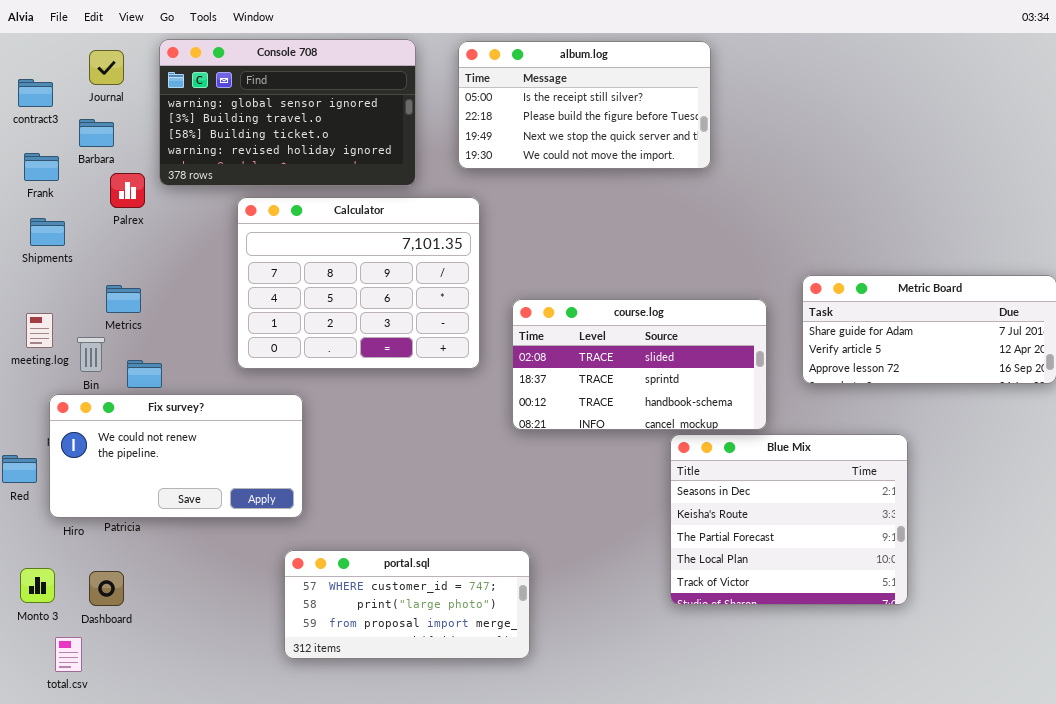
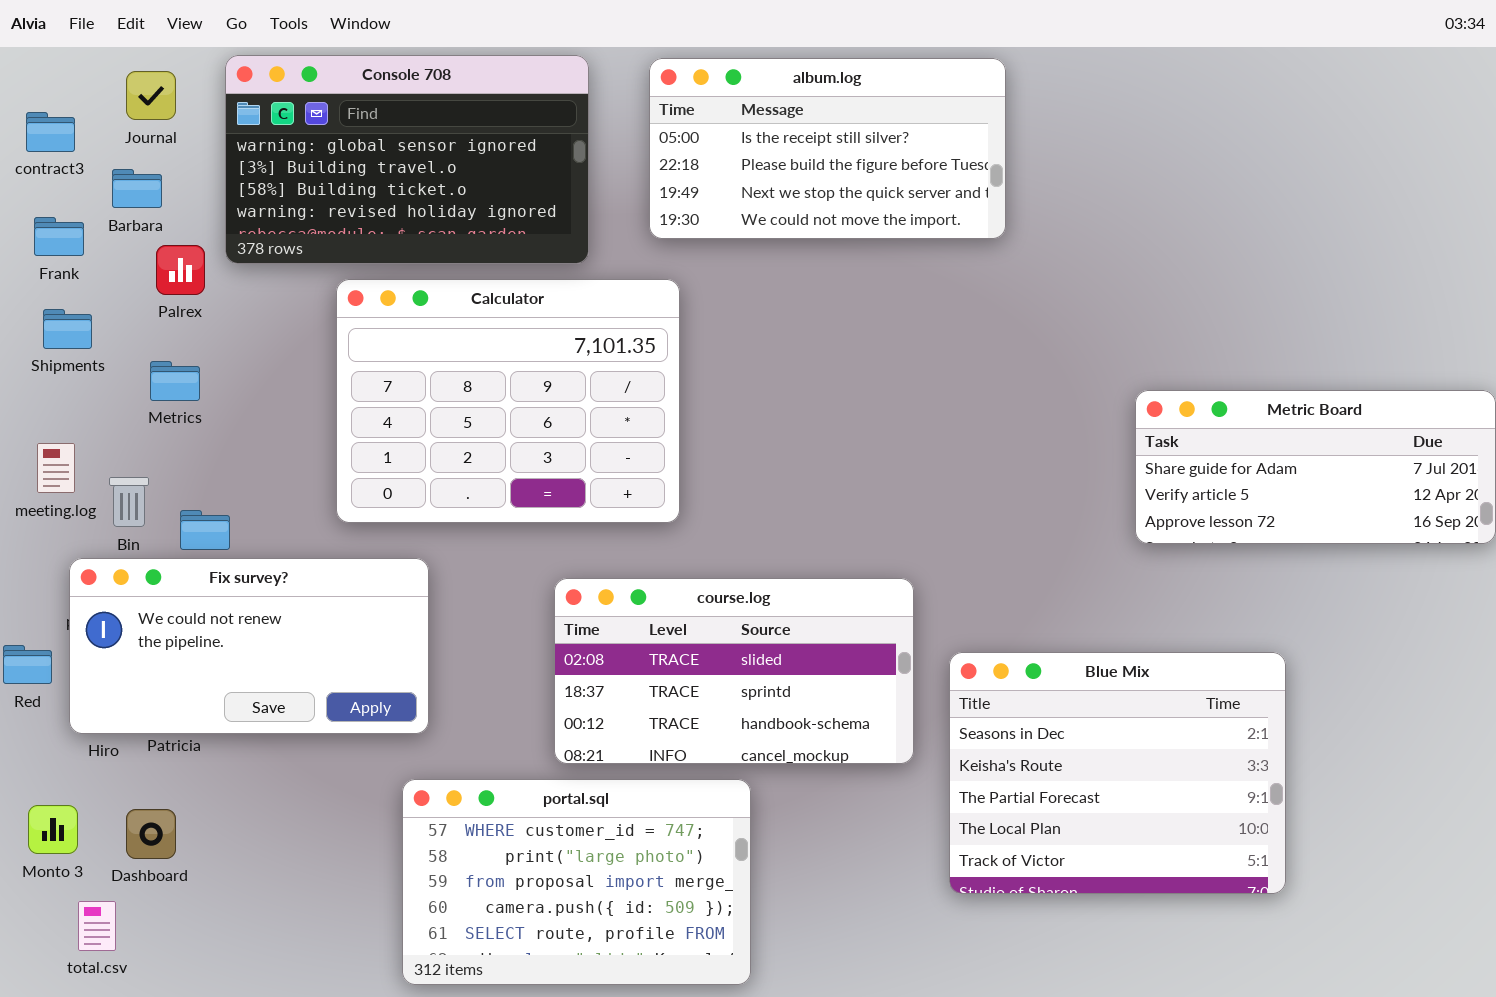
Metrics: [106,285,141,313] -> [150,361,200,401], moved
course.log: [512,299,767,430] -> [554,578,914,764], moved
Blue Mix: [670,434,908,605] -> [949,652,1286,894], moved
portal.sql: [284,550,530,659] -> [402,779,751,985], resized

